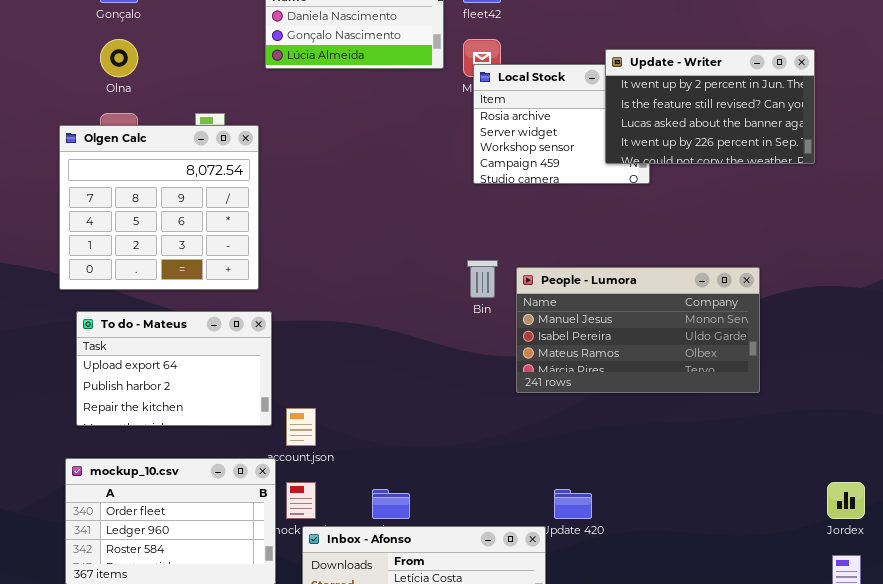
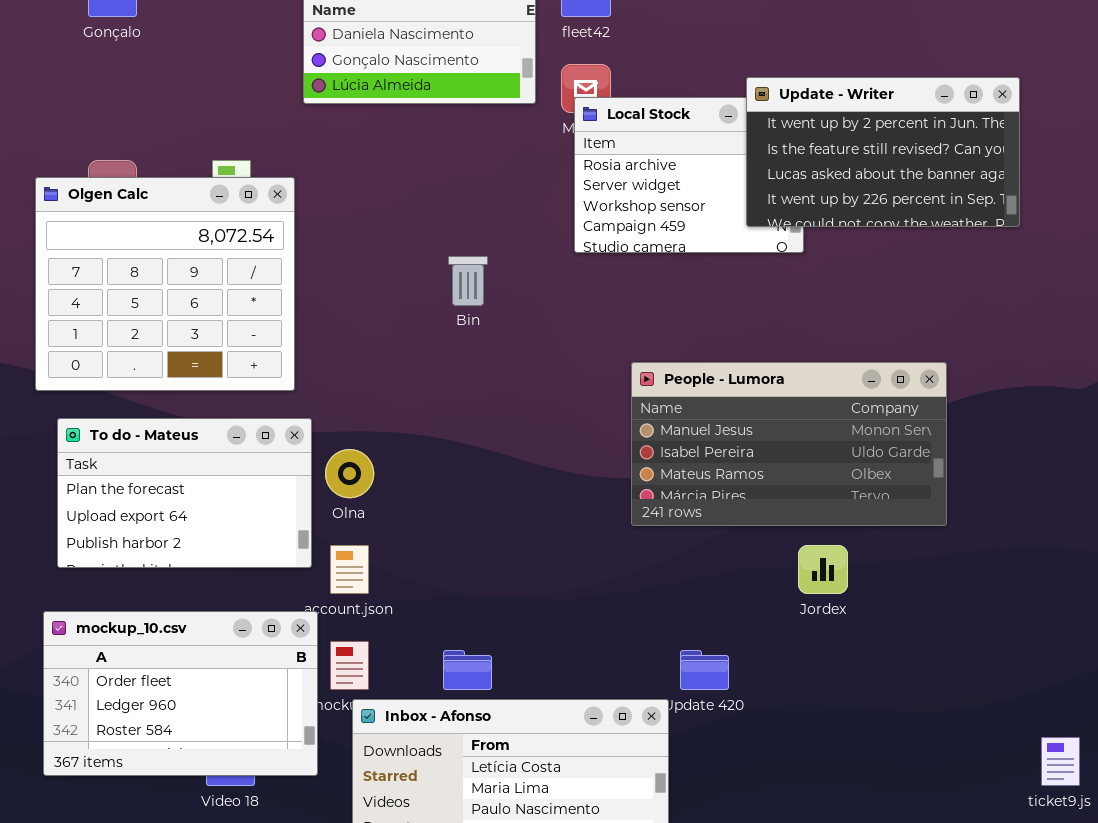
Olna: [100,39,138,77] -> [325,449,374,498], moved
Bin: [467,260,498,298] -> [448,256,488,306], moved
To do - Mateus: [76,311,272,426] -> [57,418,312,568], scrolled up 1 row
Jordex: [827,482,865,519] -> [798,545,848,594], moved

